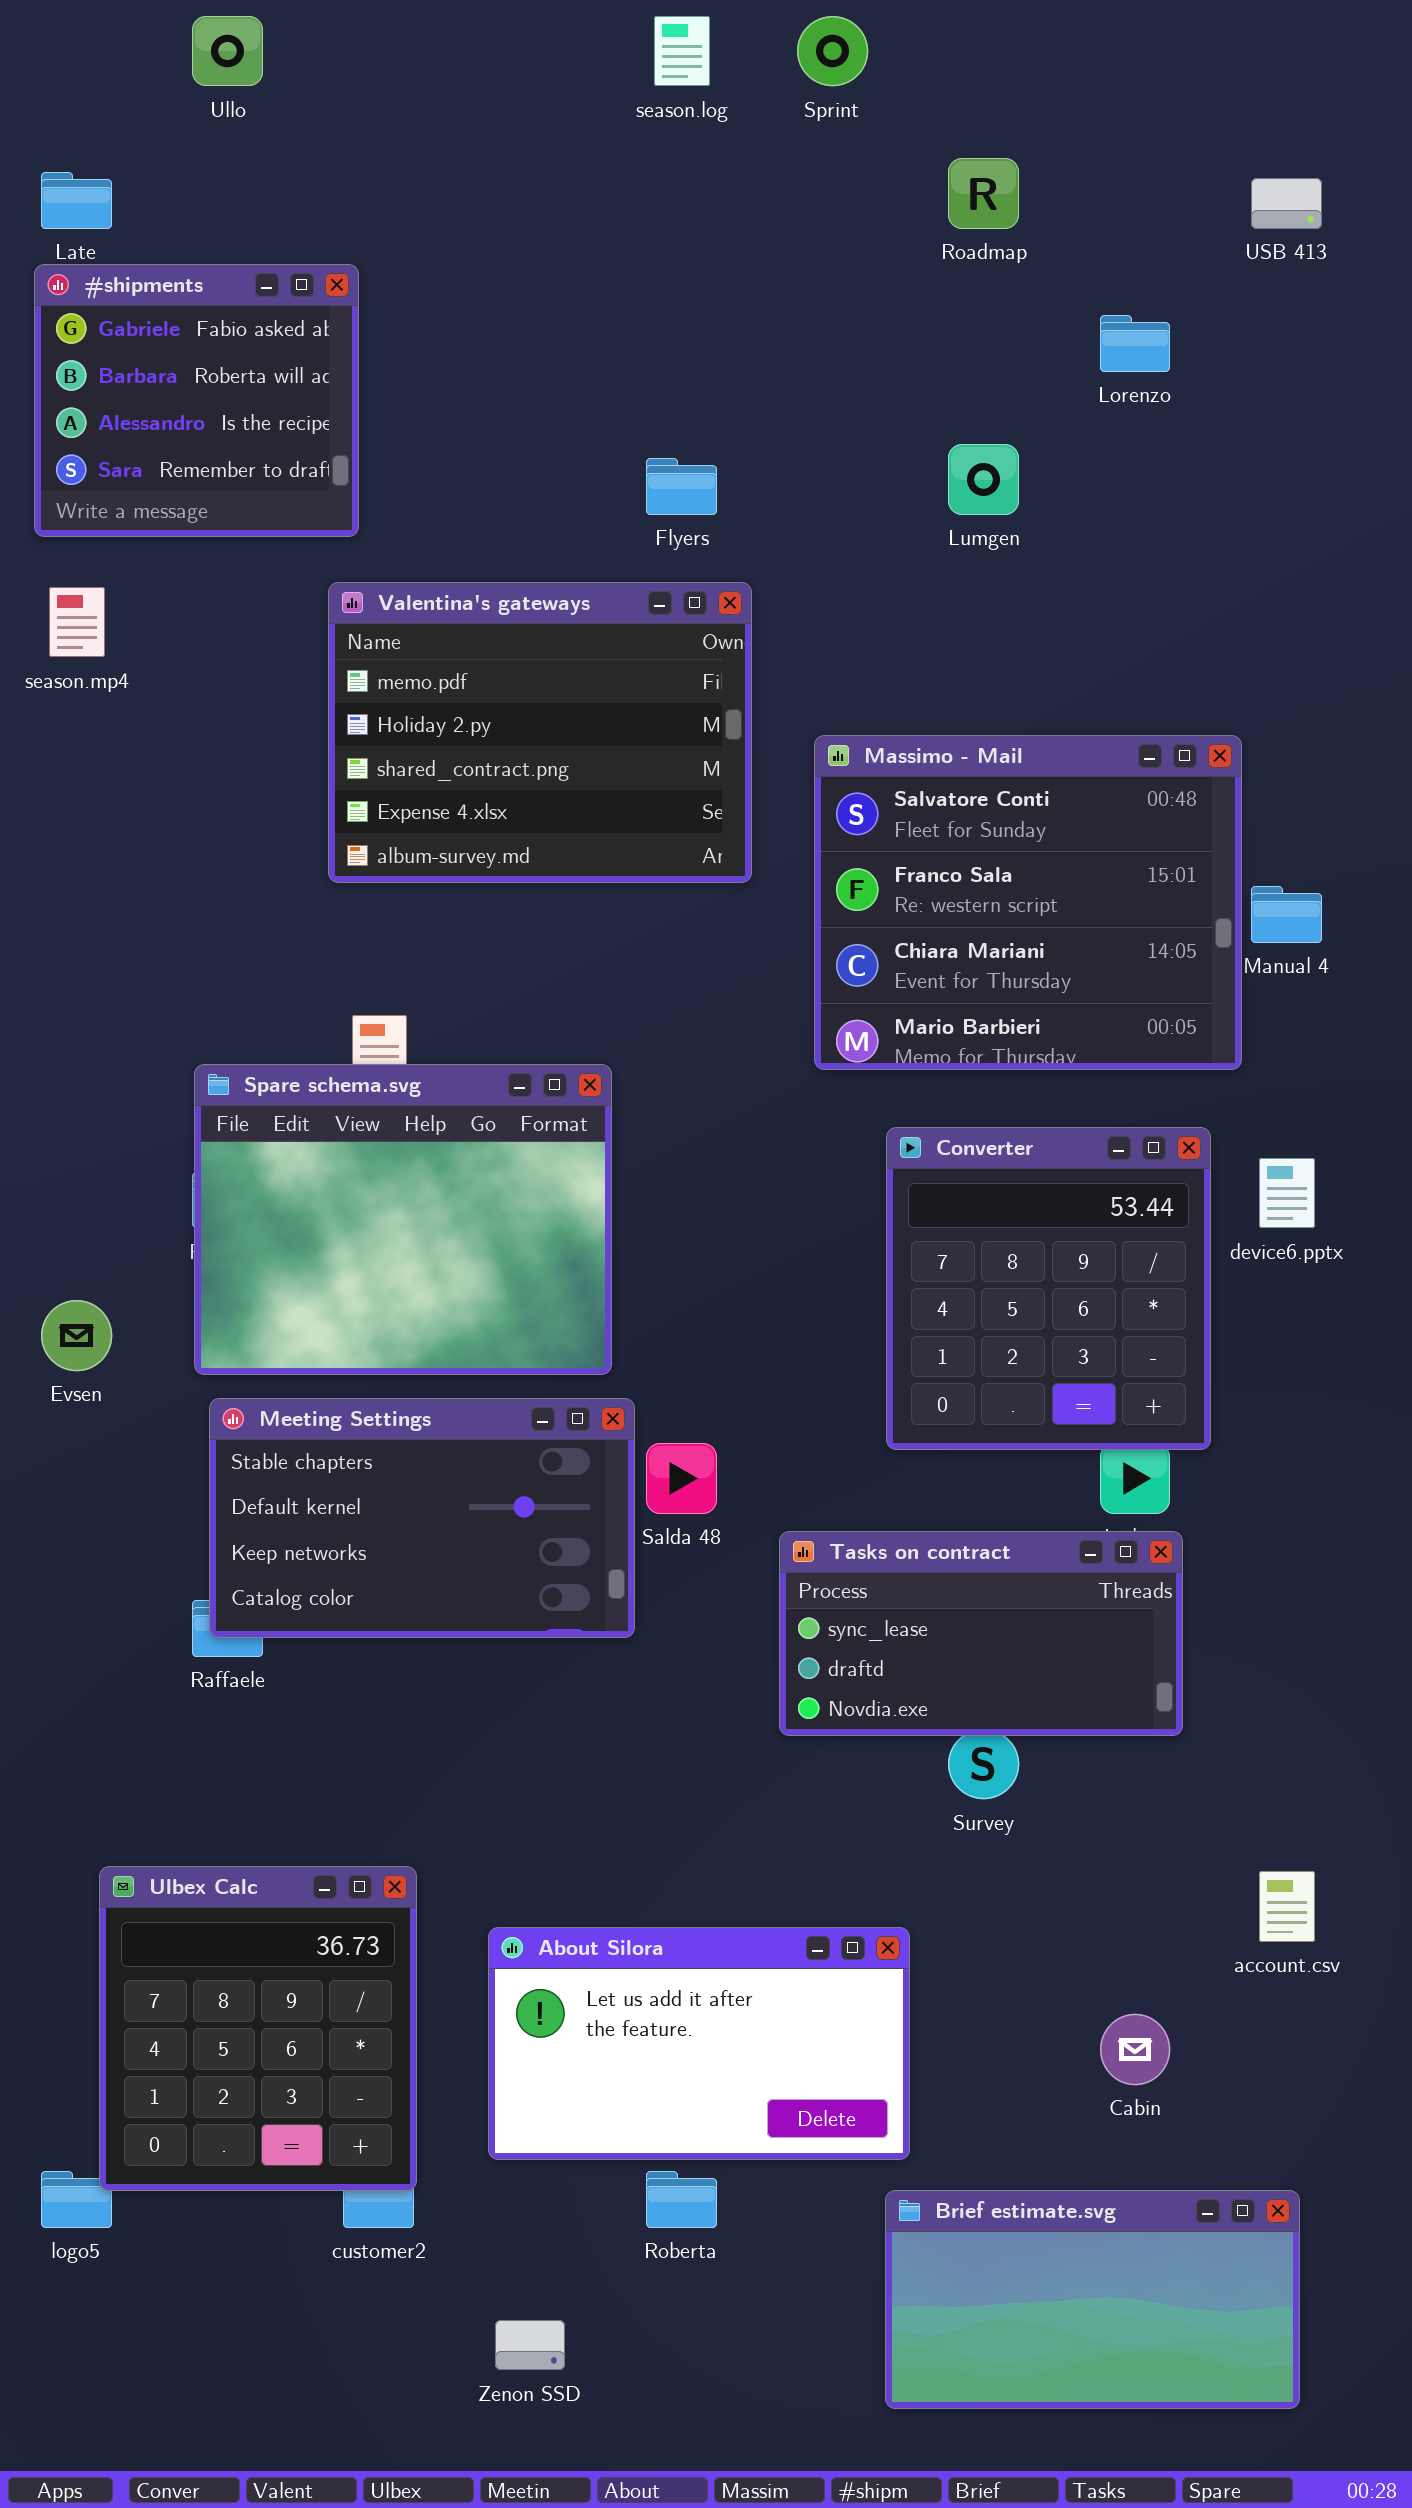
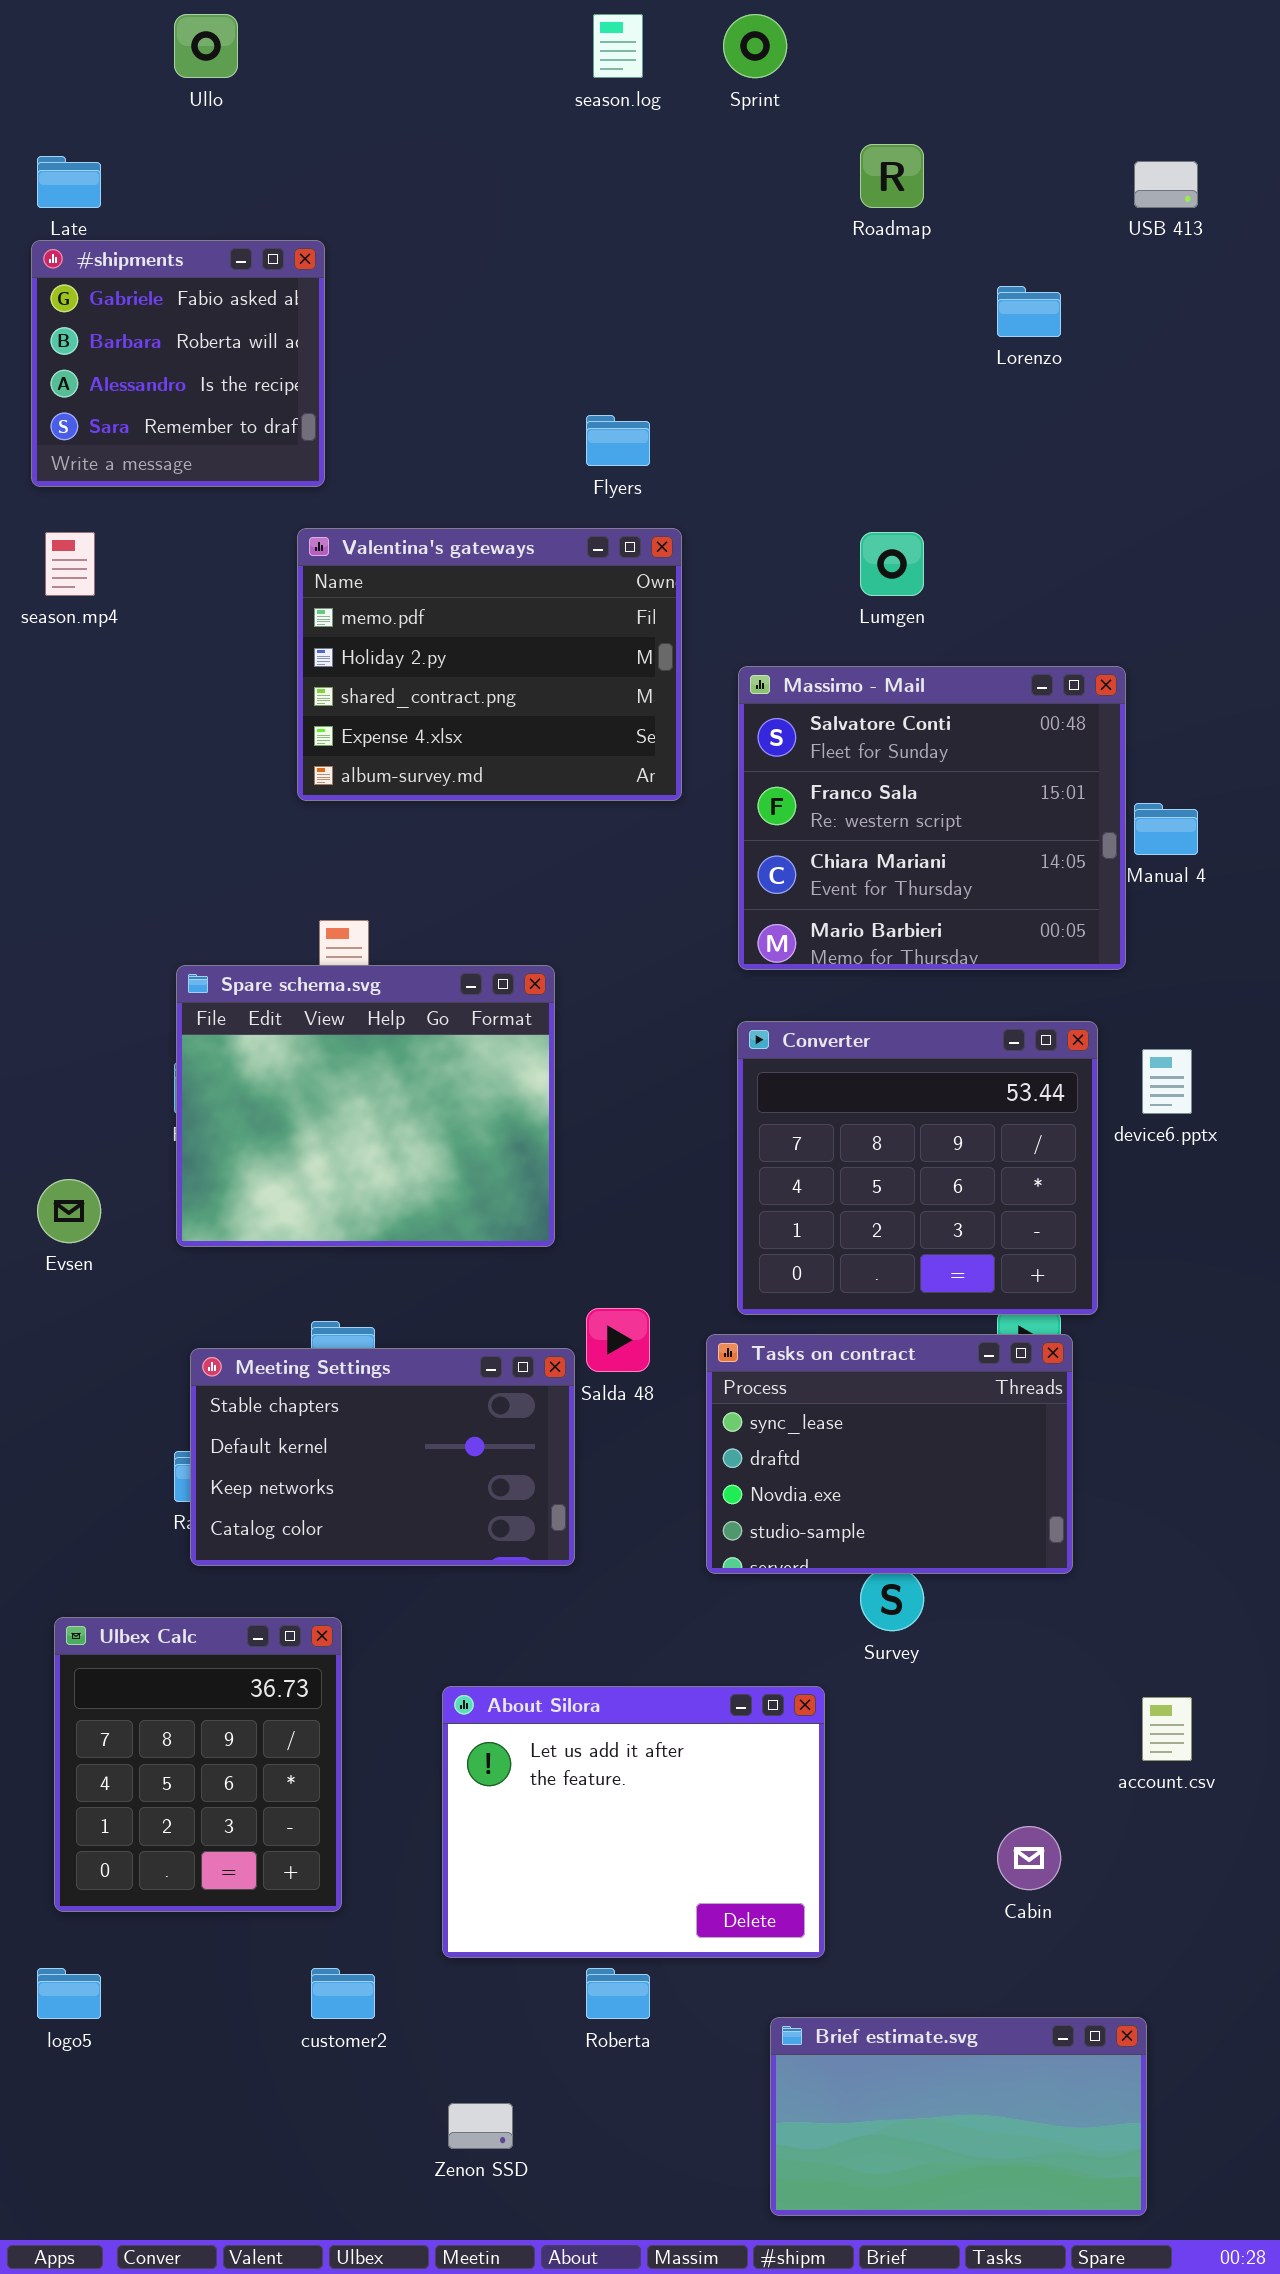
Lumgen: [948,444,1019,515] -> [860,532,924,596], moved
Converter: [886,1127,1211,1450] -> [737,1021,1098,1315], resized
Meeting Settings: [209,1398,635,1638] -> [190,1348,575,1566], moved
Tasks on contract: [779,1531,1183,1736] -> [706,1334,1073,1574], resized
Ulbex Calc: [99,1866,417,2191] -> [54,1617,342,1912], moved
About Silora: [488,1927,910,2160] -> [442,1686,825,1958], resized
Brief estimate.svg: [885,2190,1300,2409] -> [770,2017,1147,2216], moved

